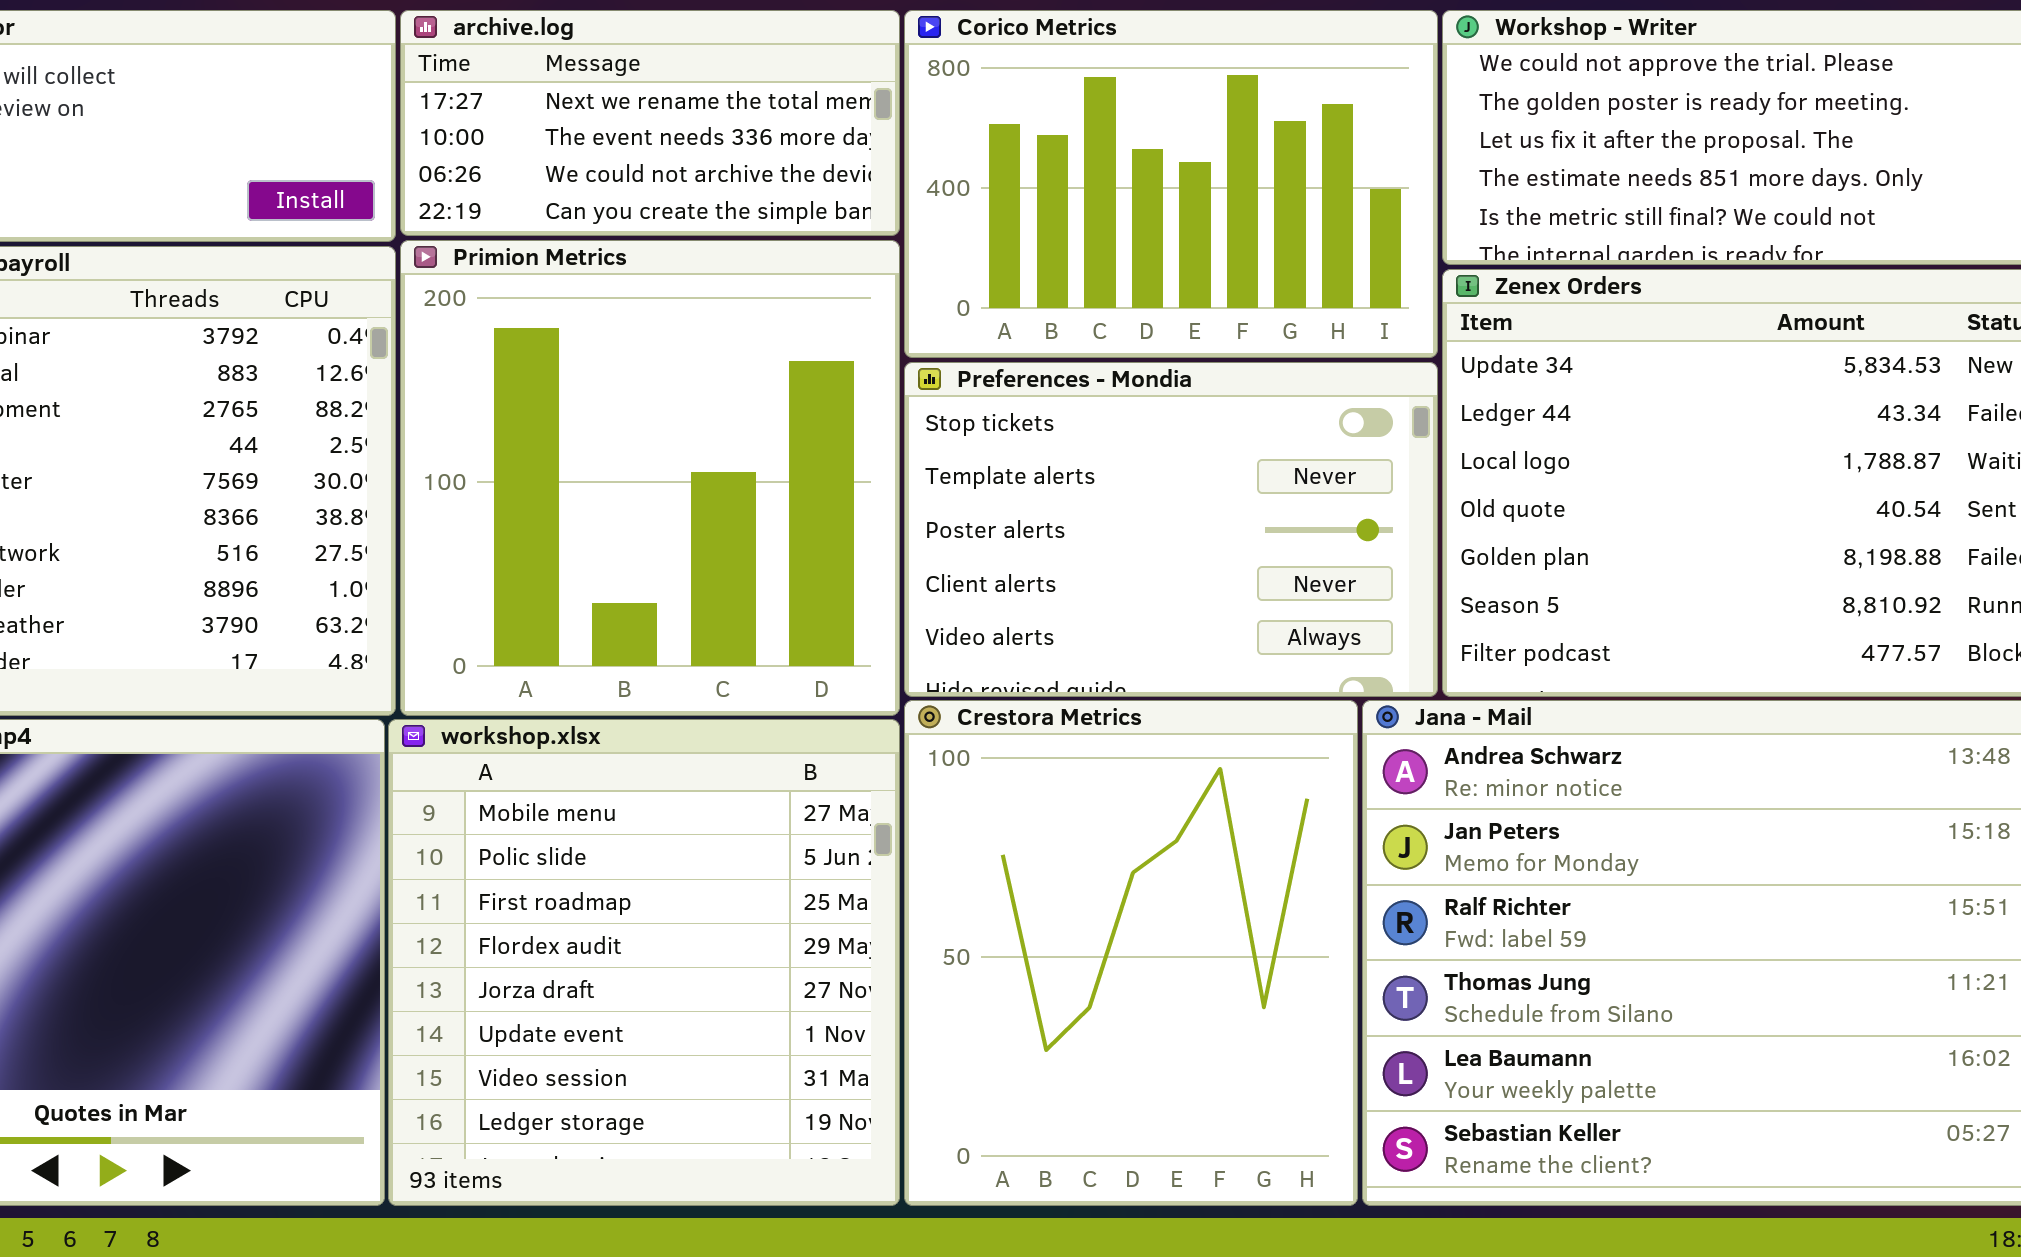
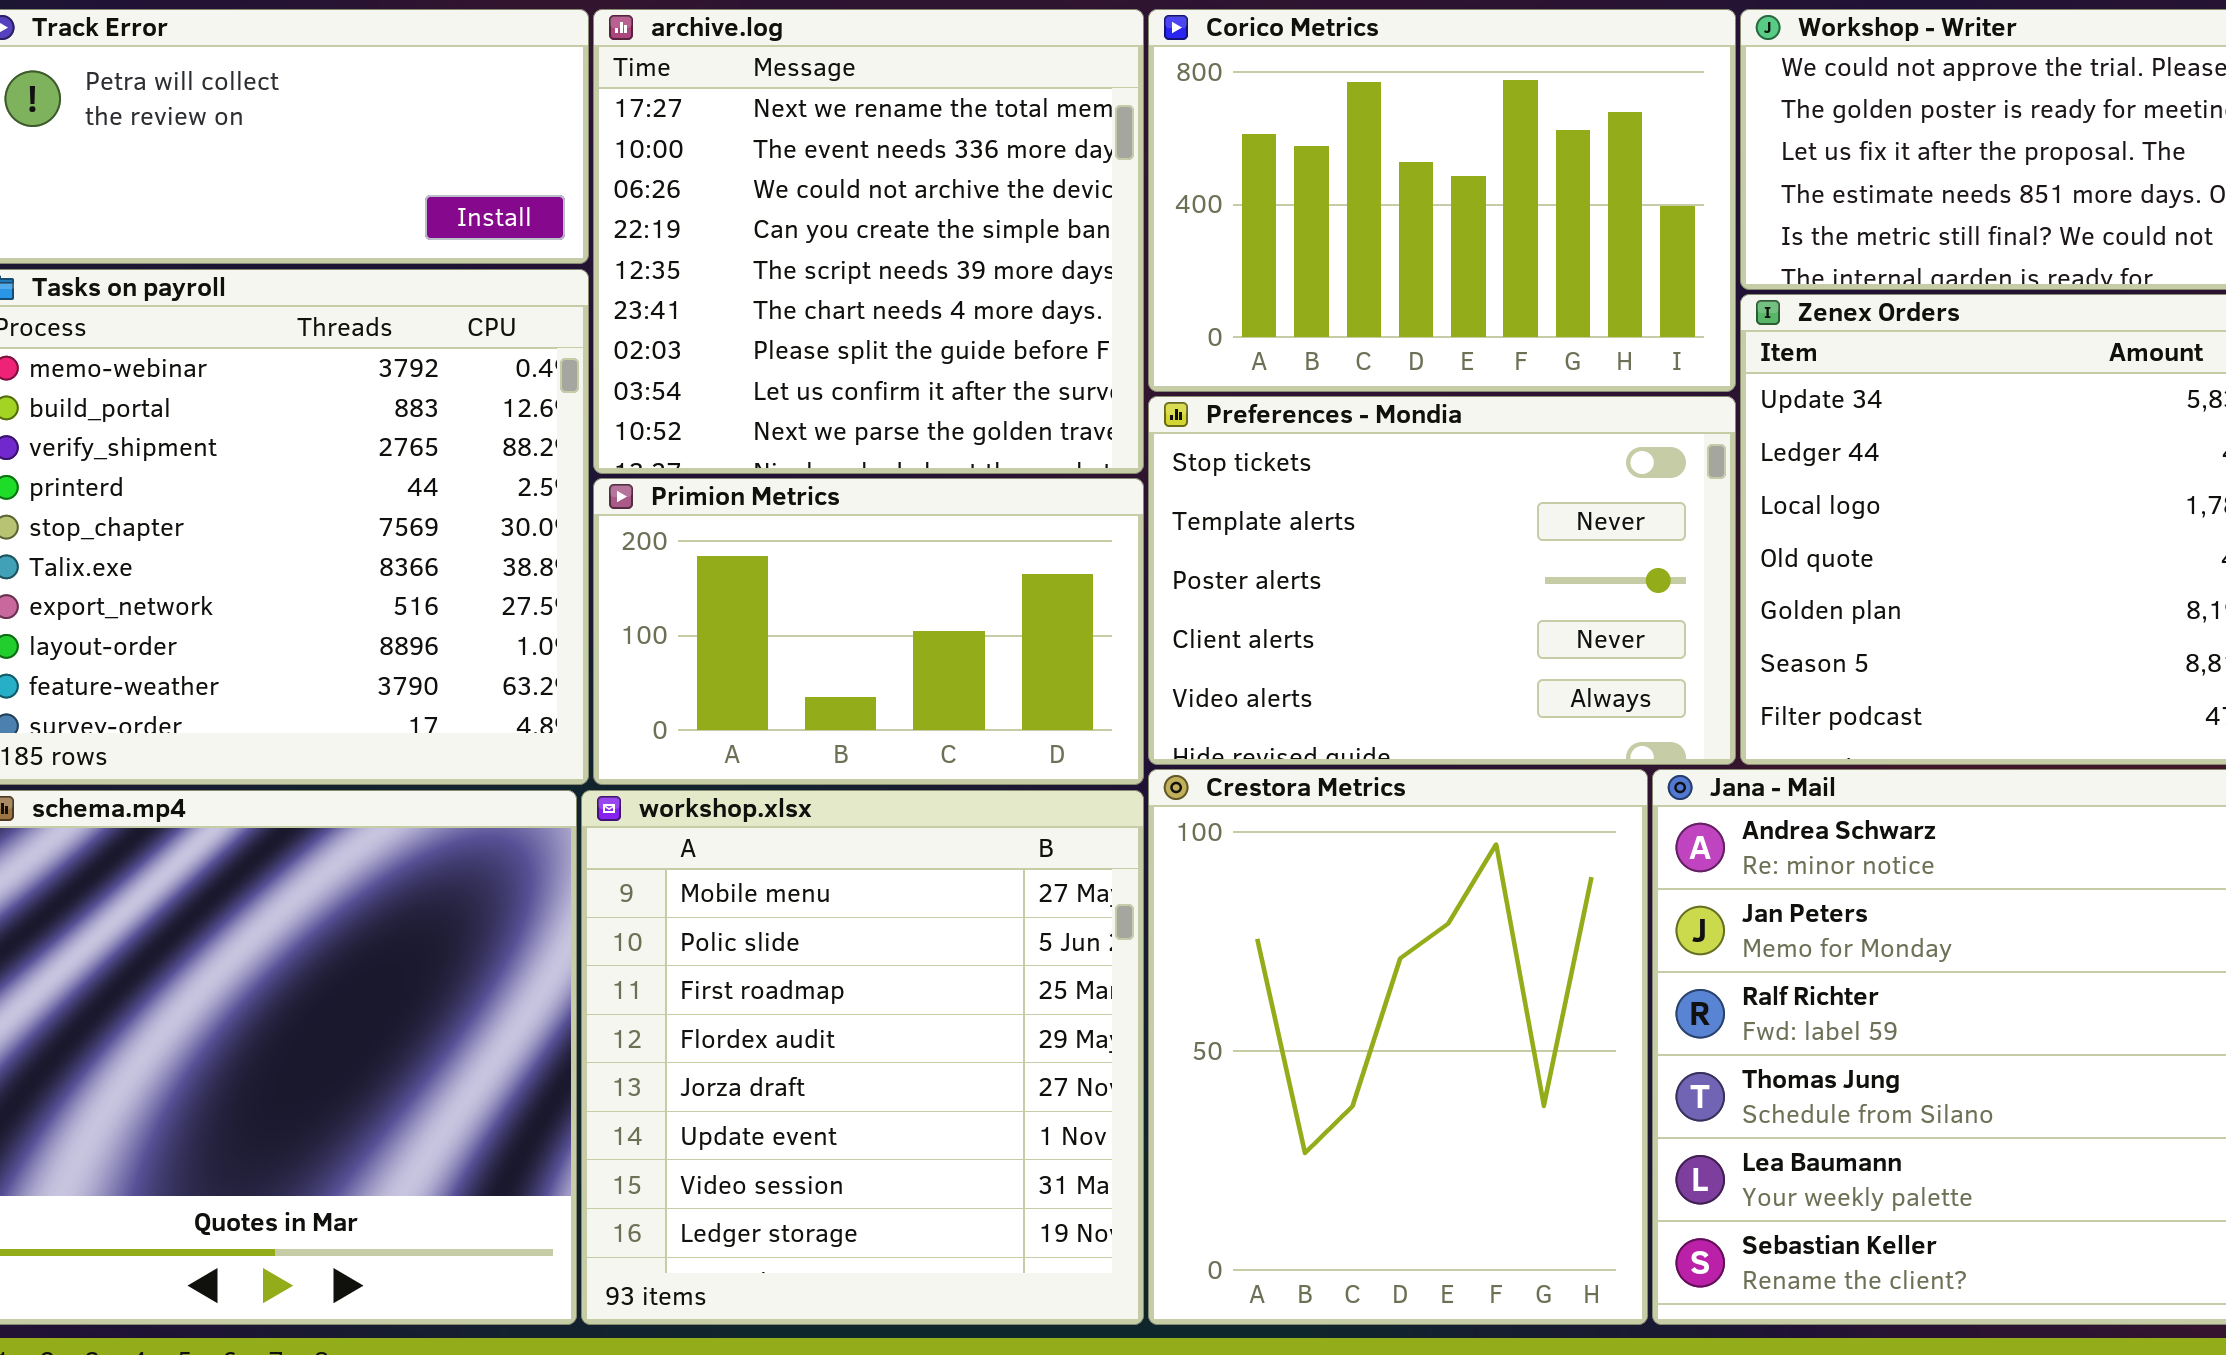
archive.log: [400,10,900,236] -> [593,9,1144,474], resized
Primion Metrics: [400,240,900,716] -> [593,478,1144,785], resized

